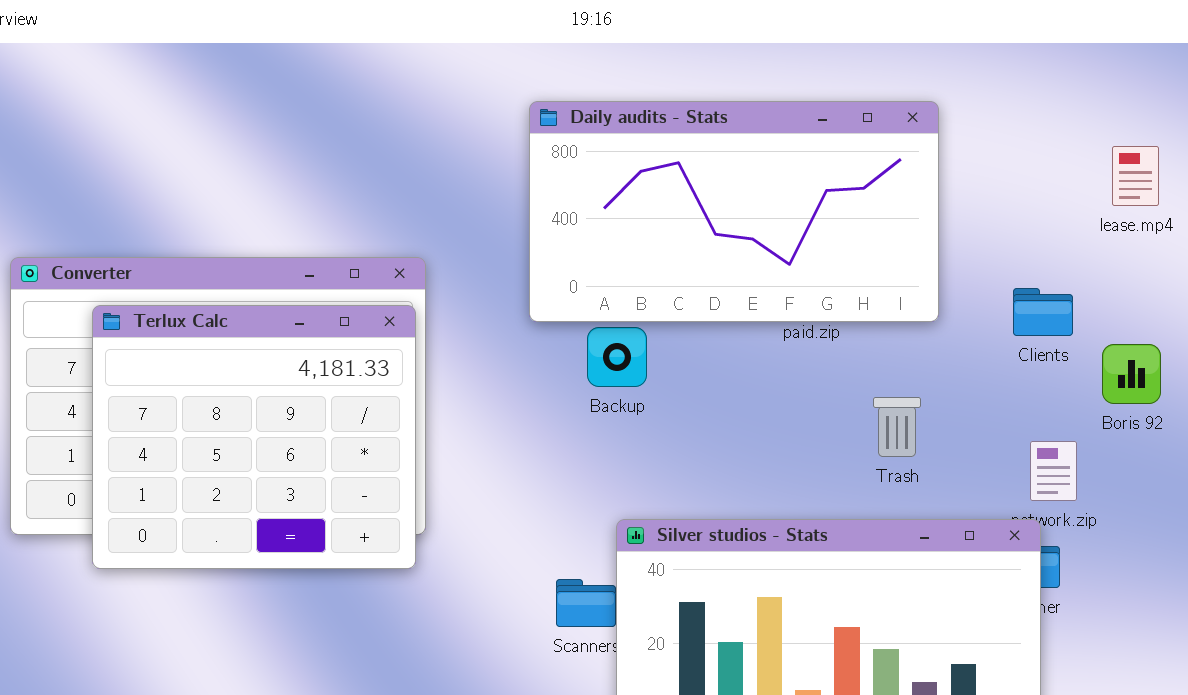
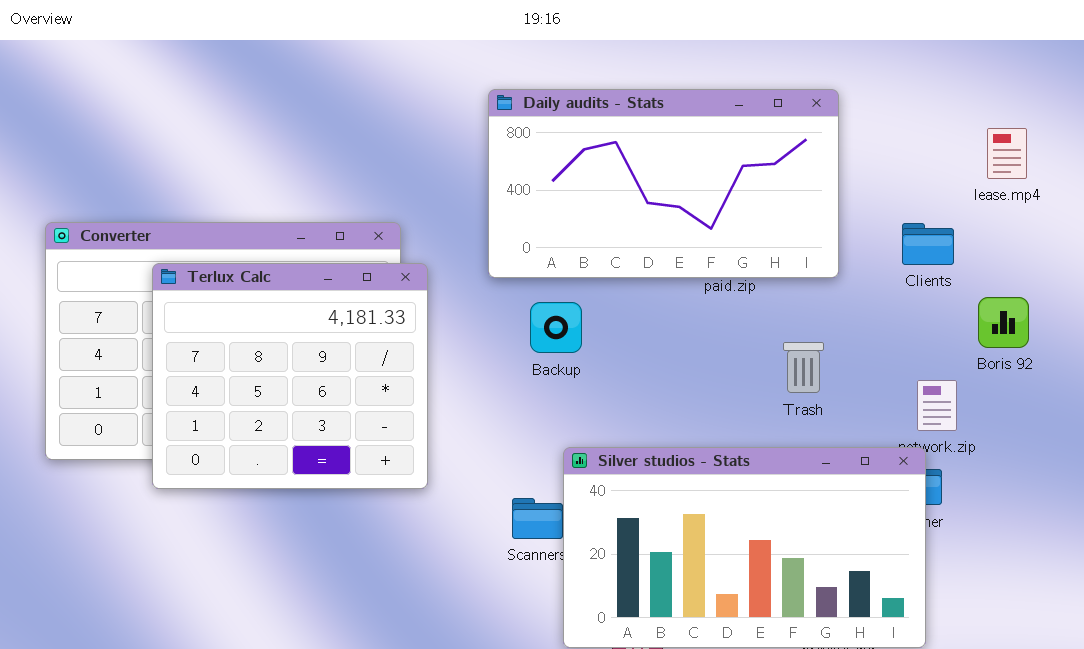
Clients: [1013,288,1073,336] -> [902,223,954,265], moved
Terlux Calc: [92,305,416,569] -> [152,263,428,489], moved
Backup: [587,327,647,387] -> [530,302,582,353], moved

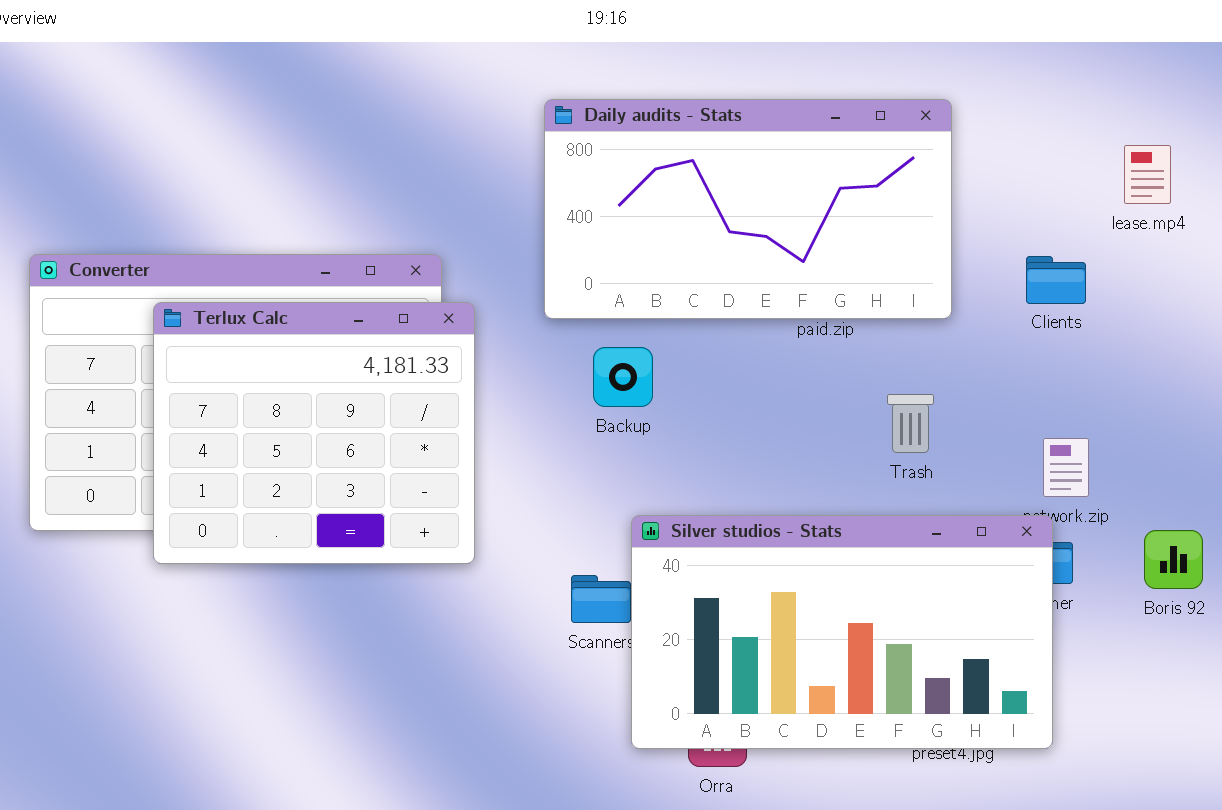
Boris 92: [978,297,1029,348] -> [1144,530,1203,589], moved

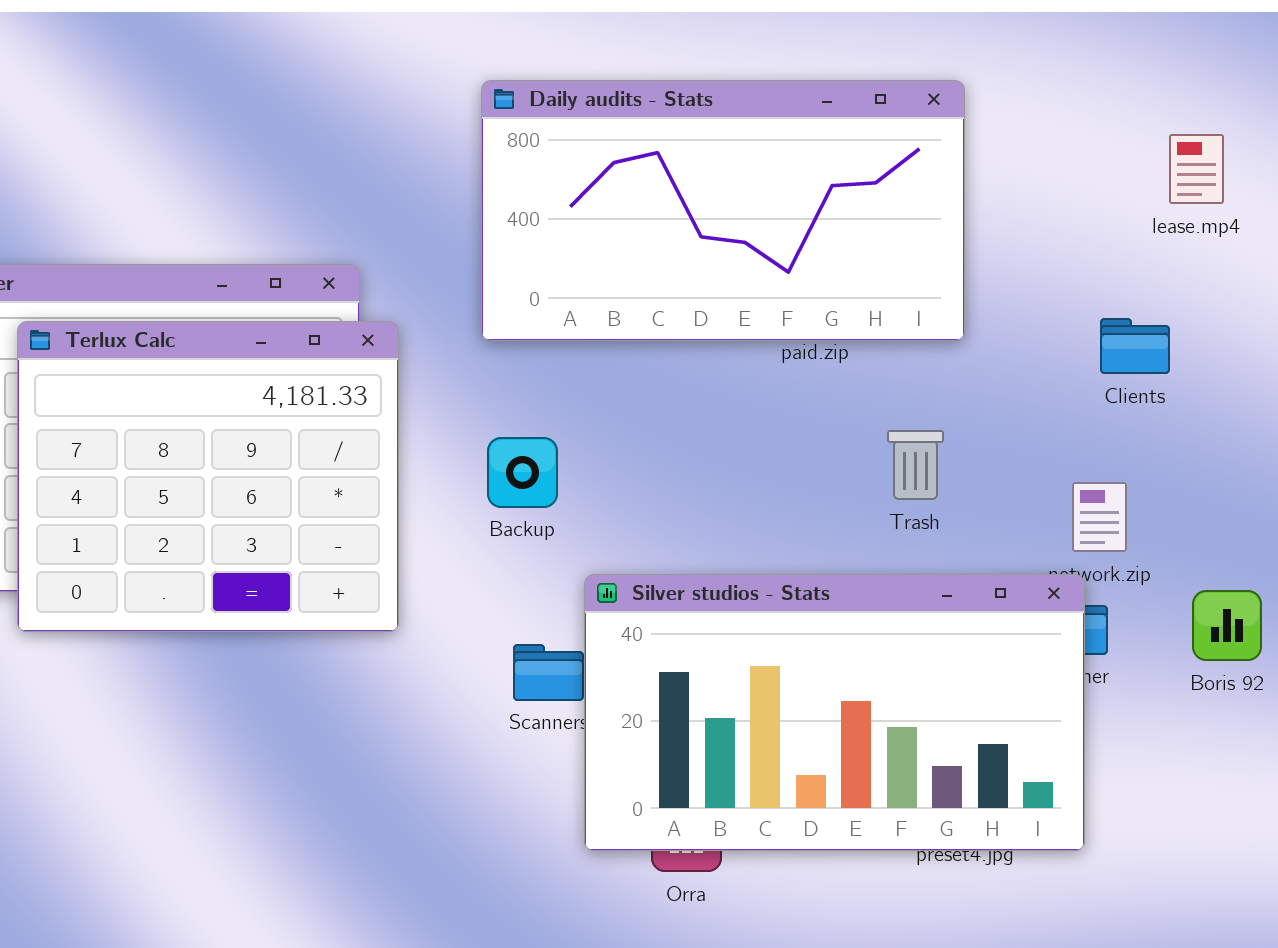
Clients: [1026,256,1086,304] -> [1100,318,1170,374], moved
Backup: [593,347,653,407] -> [487,437,558,508], moved

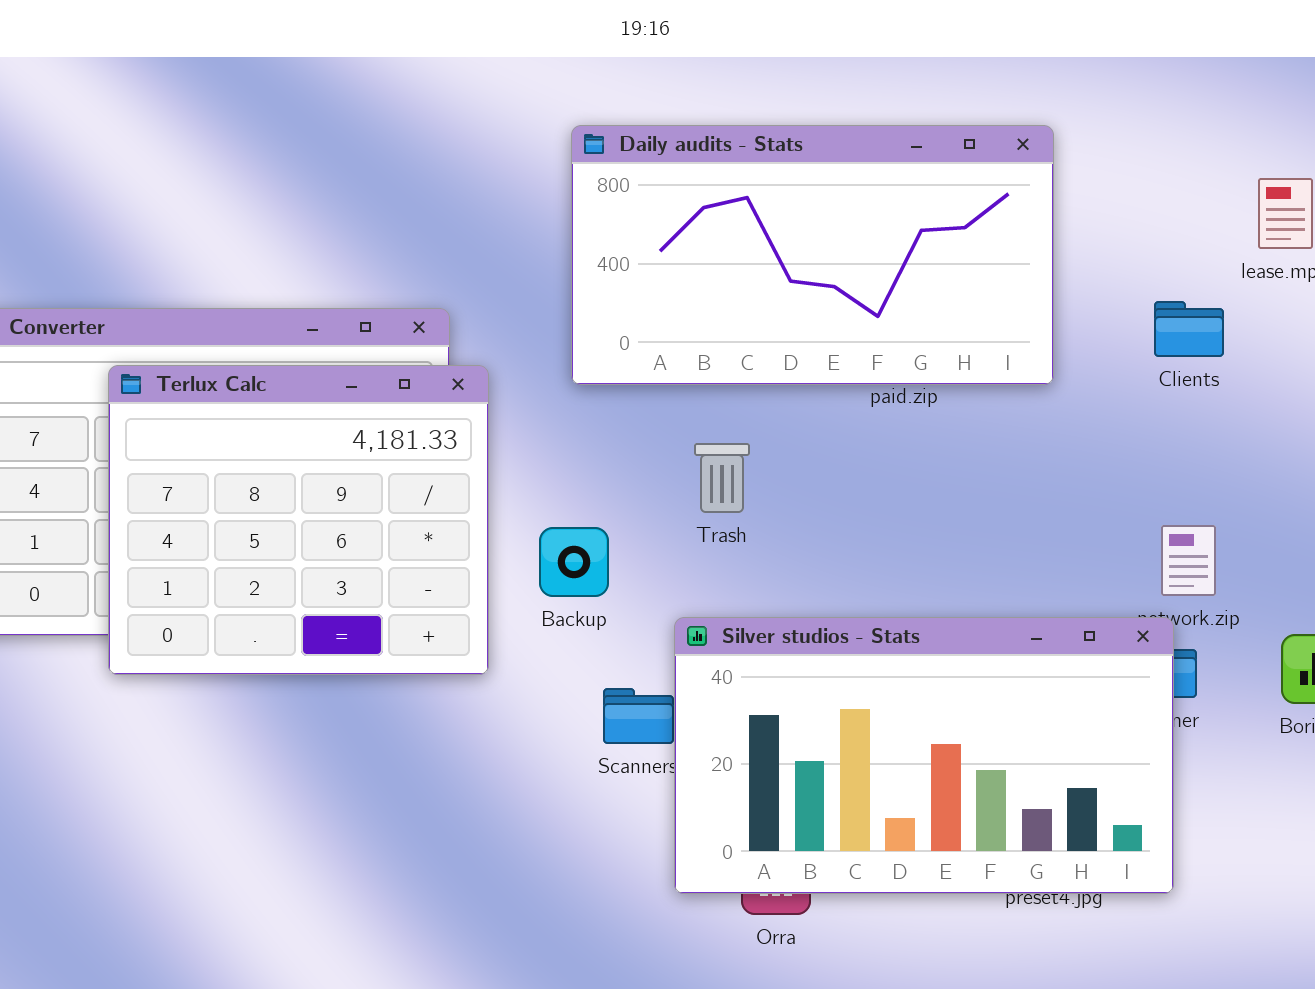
Clients: [1100,318,1170,374] -> [1154,301,1224,357], moved
Trash: [887,430,944,500] -> [694,443,750,513], moved
Backup: [487,437,558,508] -> [539,527,609,597], moved

